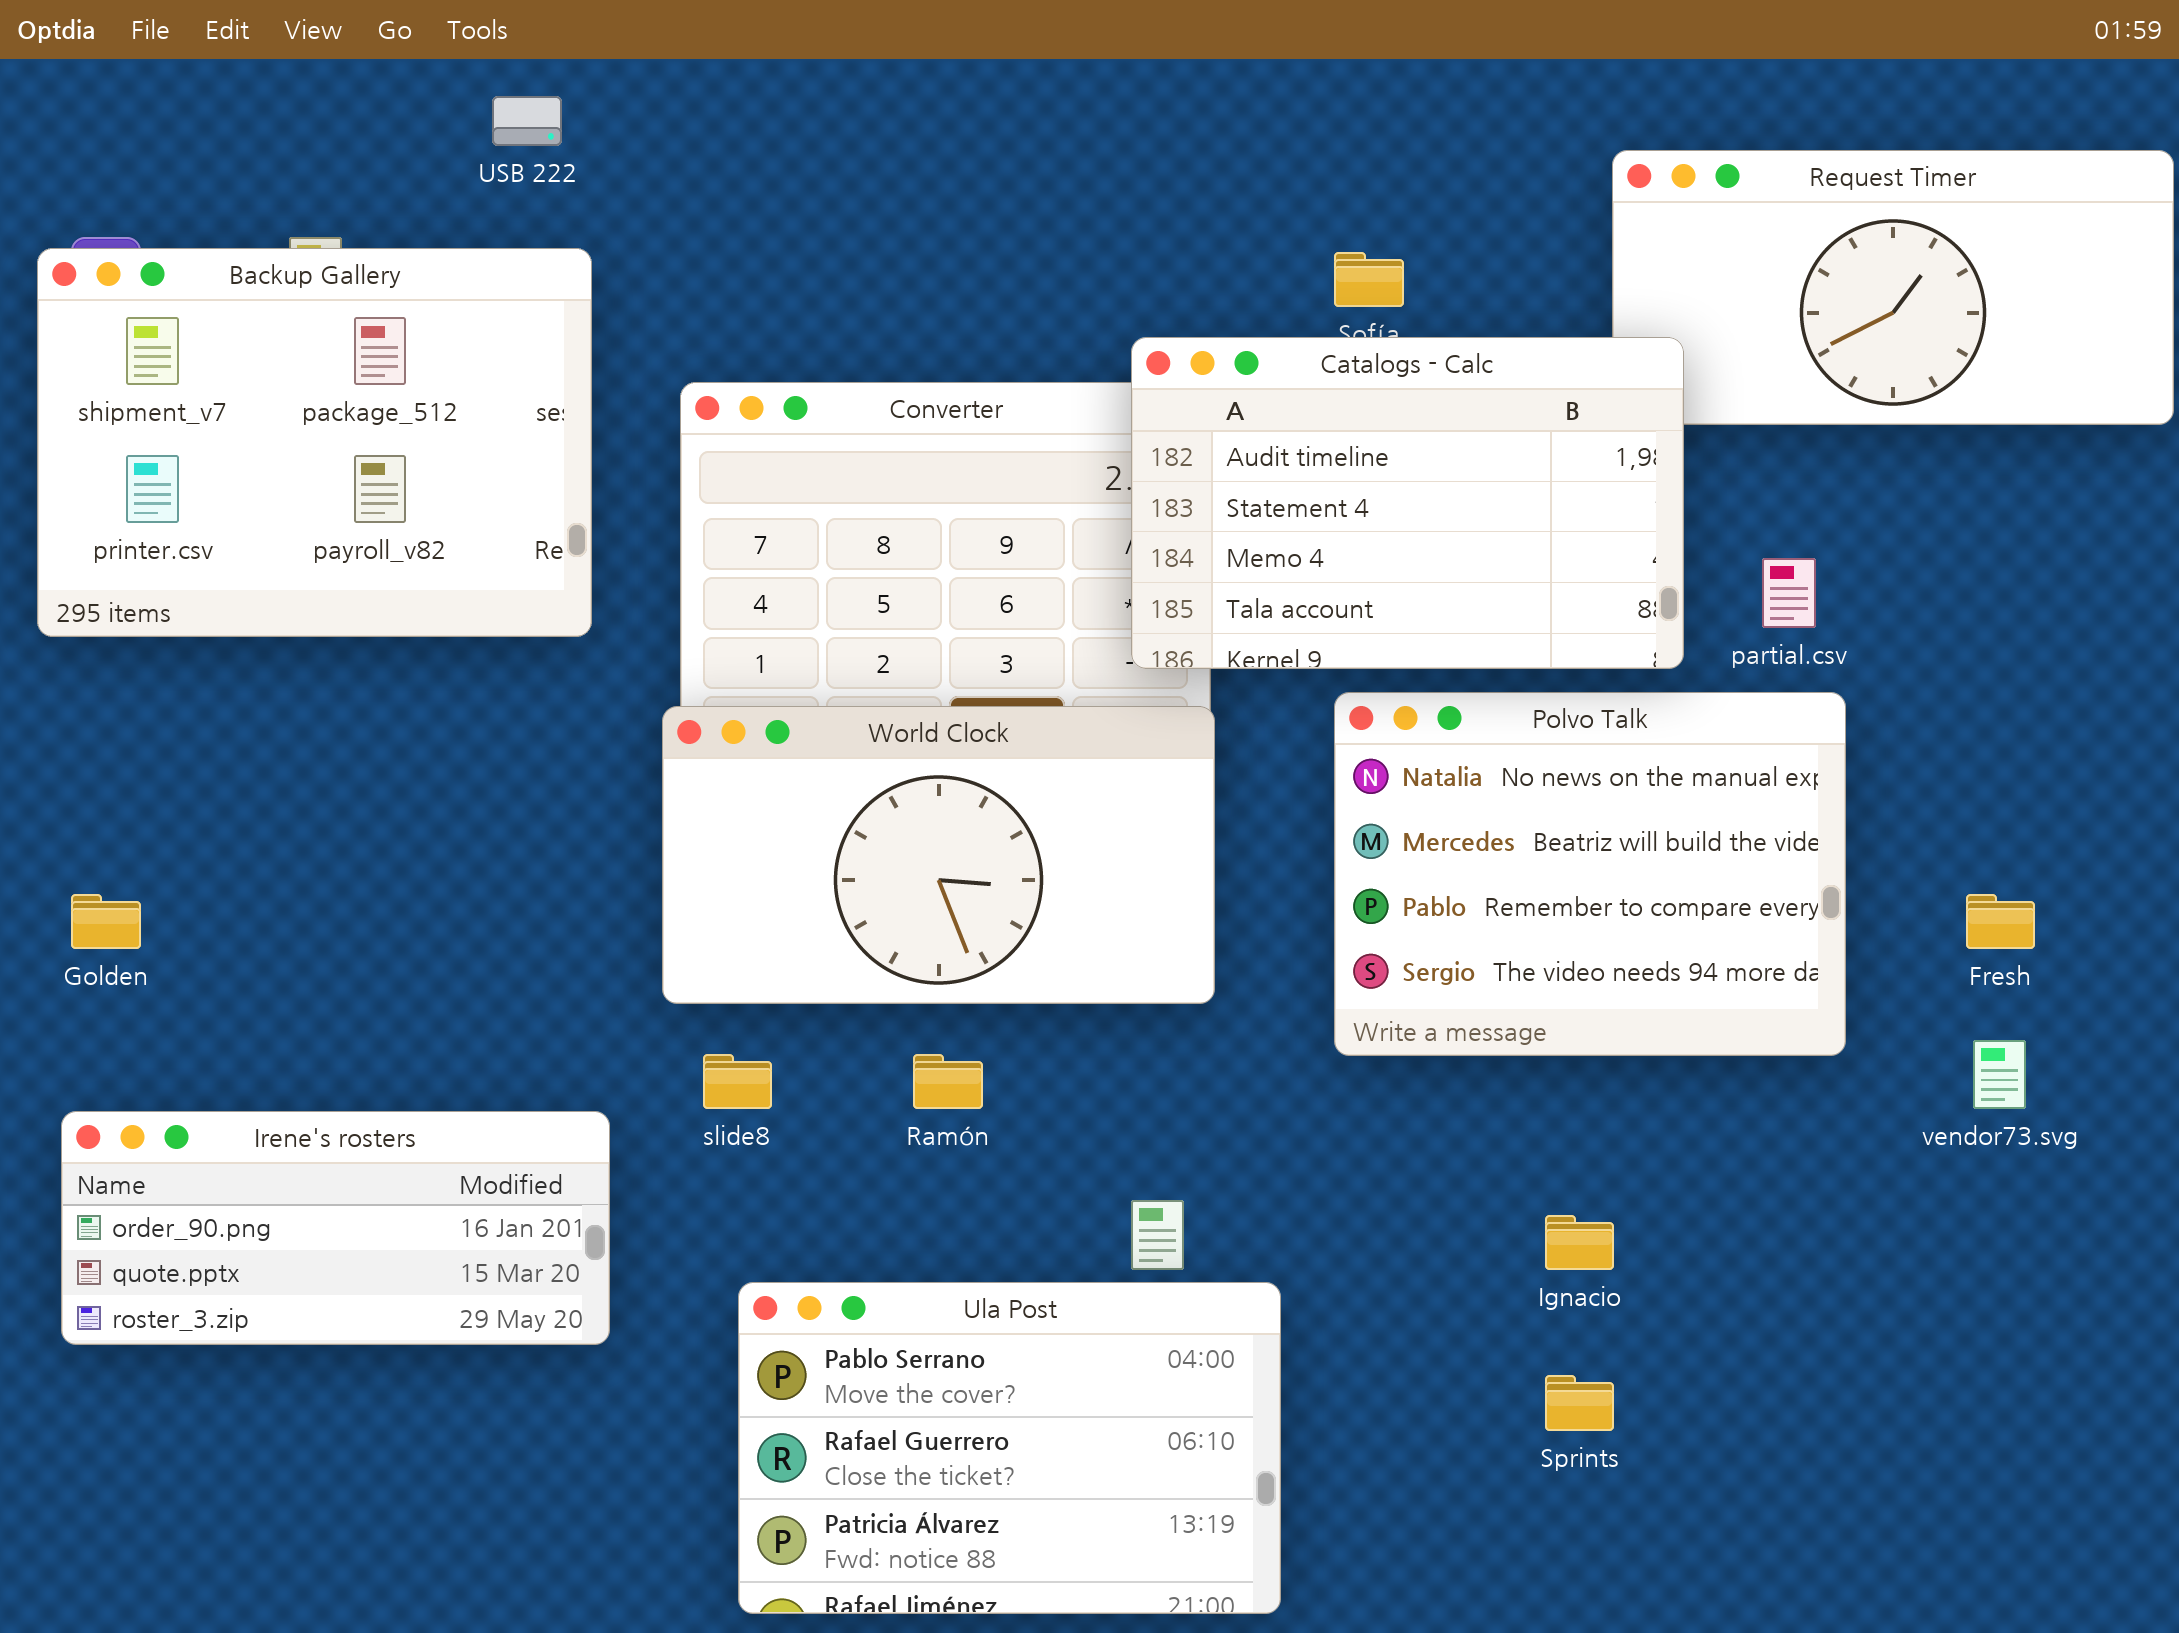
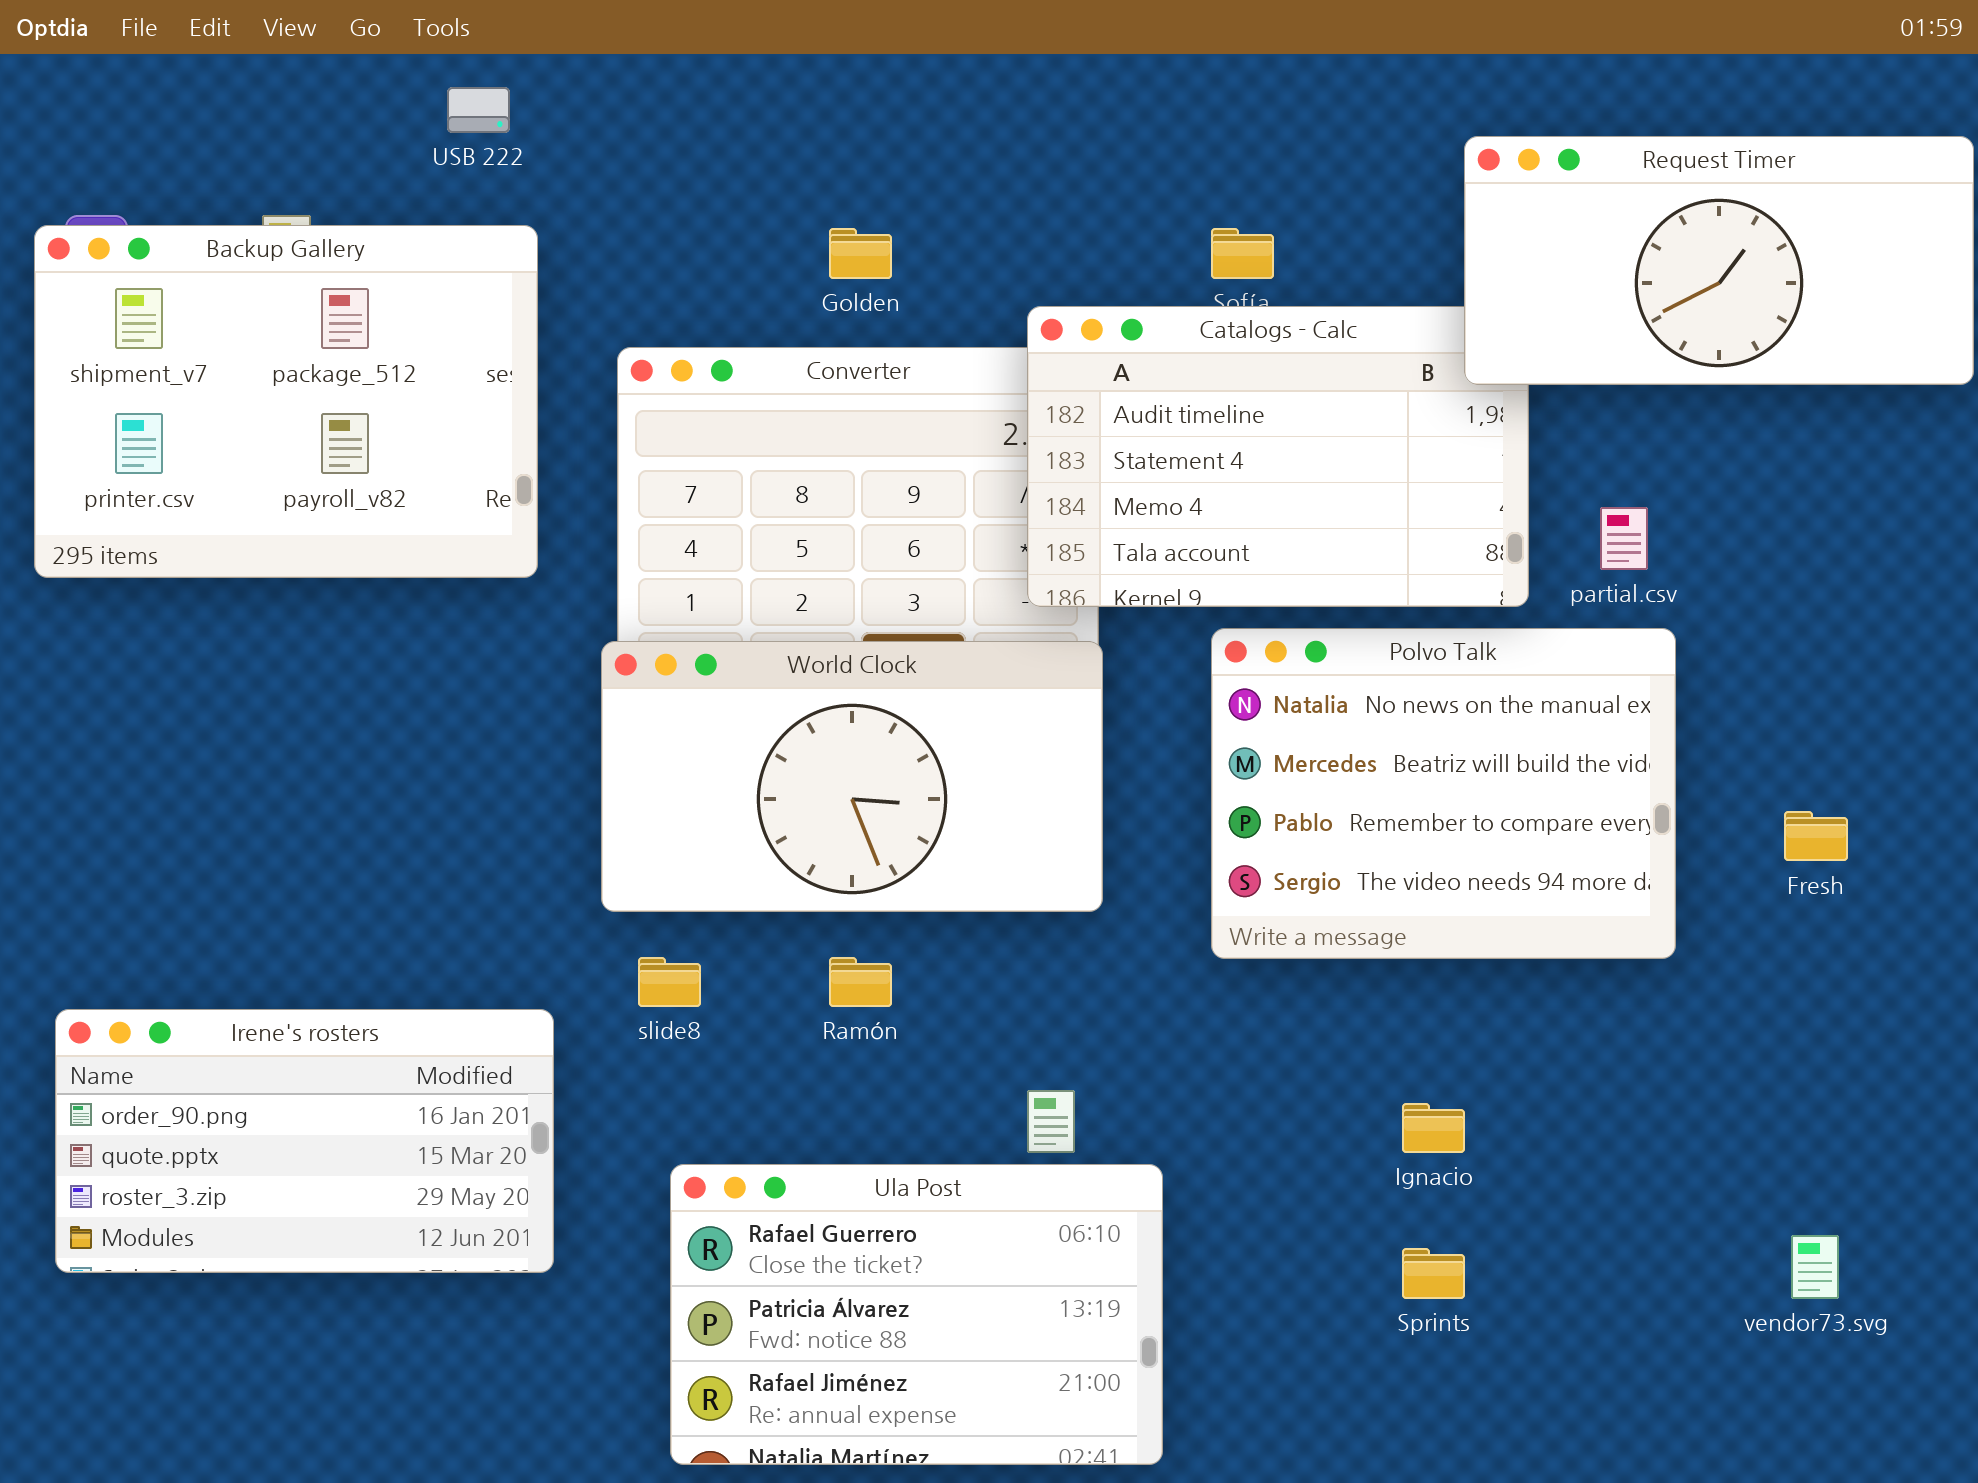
Request Timer: [1612,150,2174,425] -> [1464,136,1974,385], raised
Golden: [71,894,141,949] -> [829,228,892,279], moved
vendor73.svg: [1973,1040,2026,1109] -> [1791,1235,1839,1299], moved
Irene's rosters: [61,1111,610,1345] -> [55,1009,554,1273], resized
Ula Post: [738,1282,1281,1614] -> [670,1164,1163,1465], scrolled down 1 row

